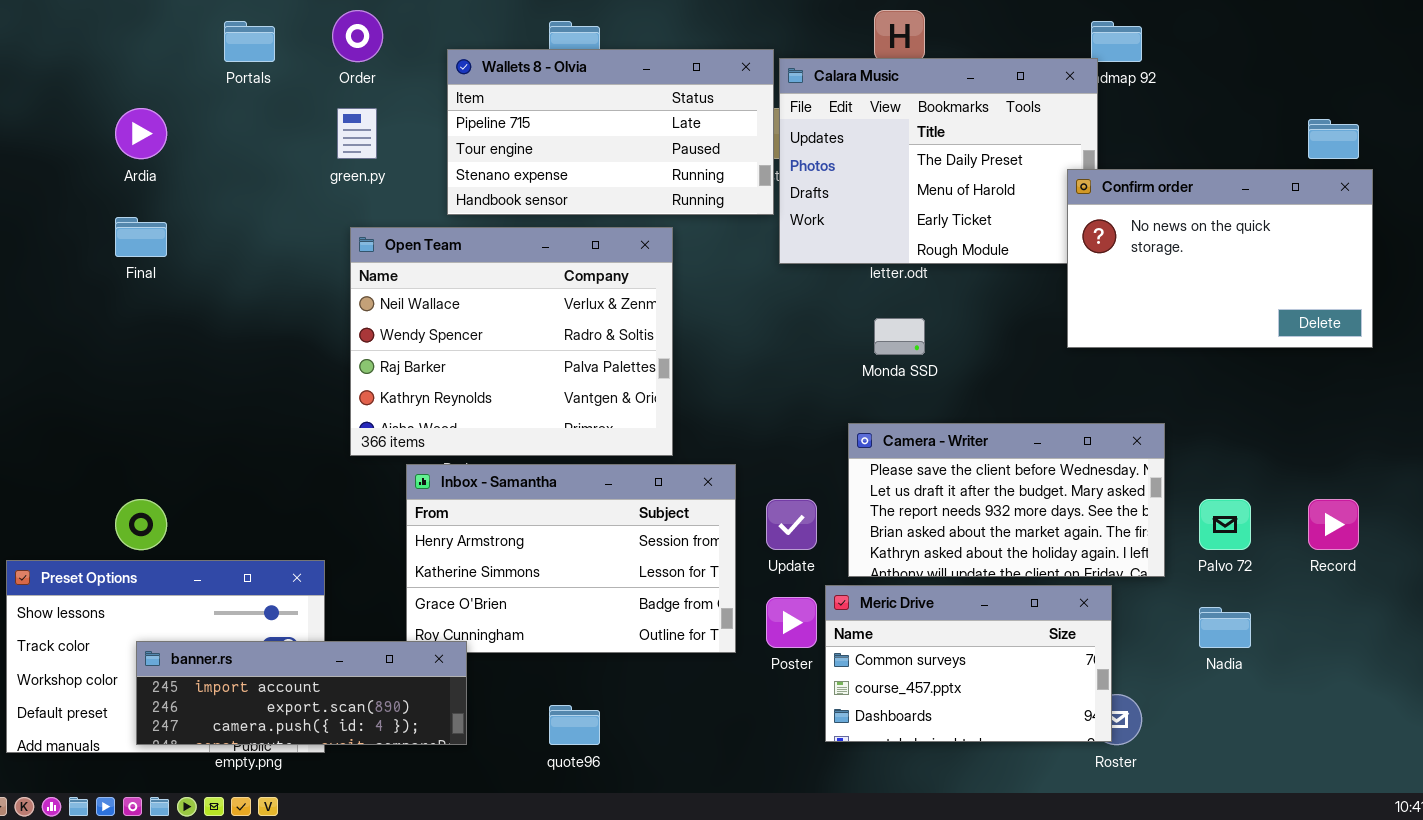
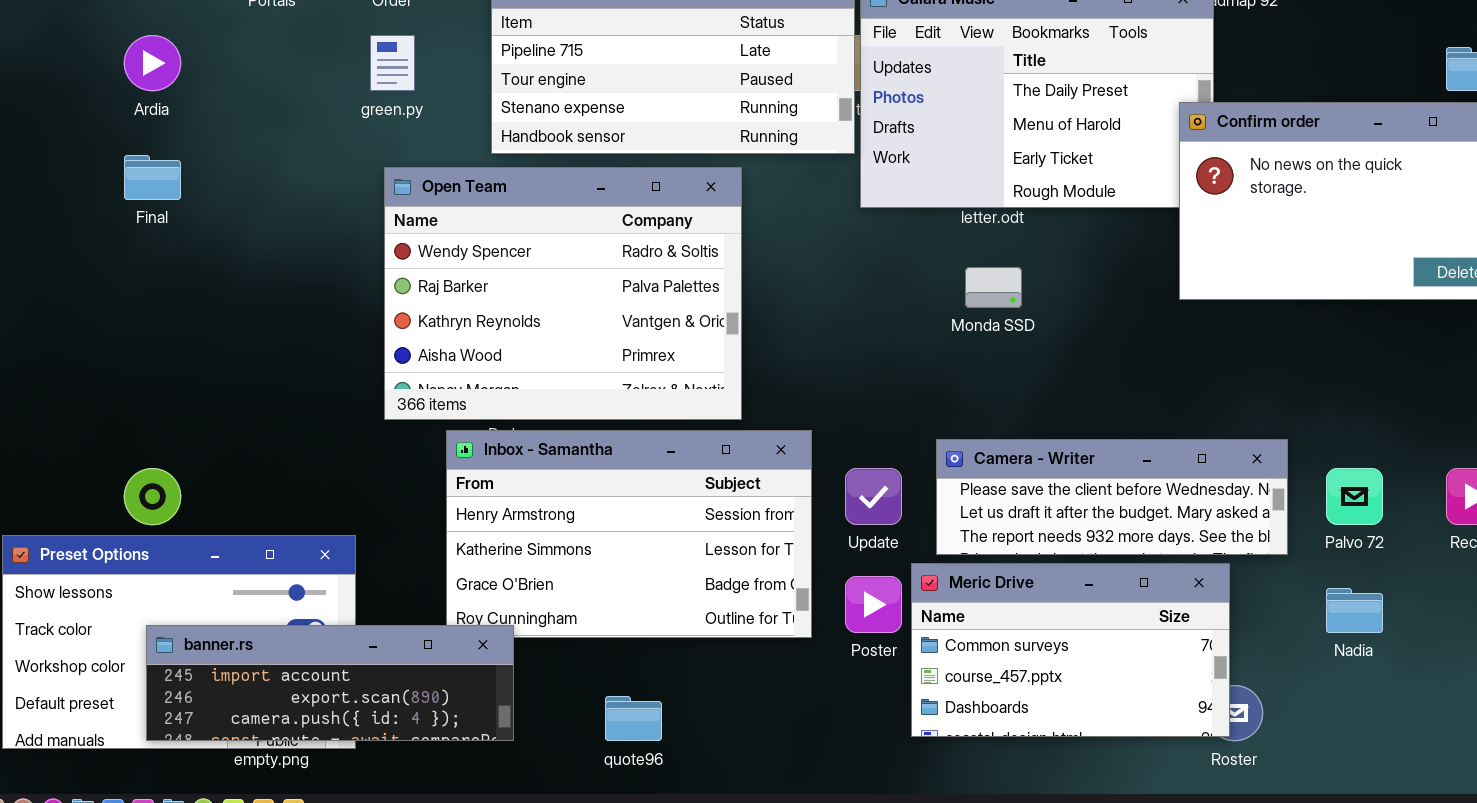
Open Team: [350,227,673,456] -> [384,167,742,420], scrolled down 1 row
Camera - Writer: [848,423,1165,577] -> [936,439,1288,555], resized

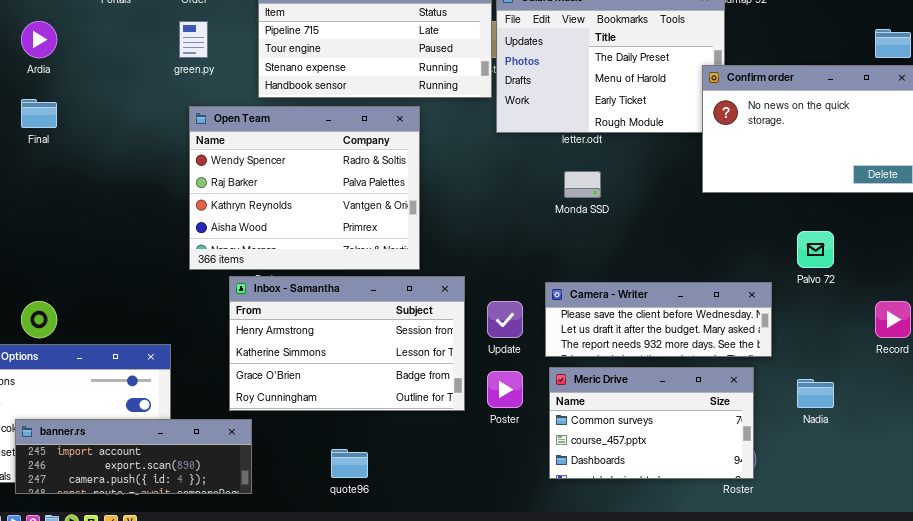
Palvo 72: [1326,468,1383,525] -> [797,231,834,268], moved
Meric Drive: [911,563,1230,737] -> [549,367,754,479], moved
banner.rs: [146,625,514,741] -> [15,419,252,494], moved

